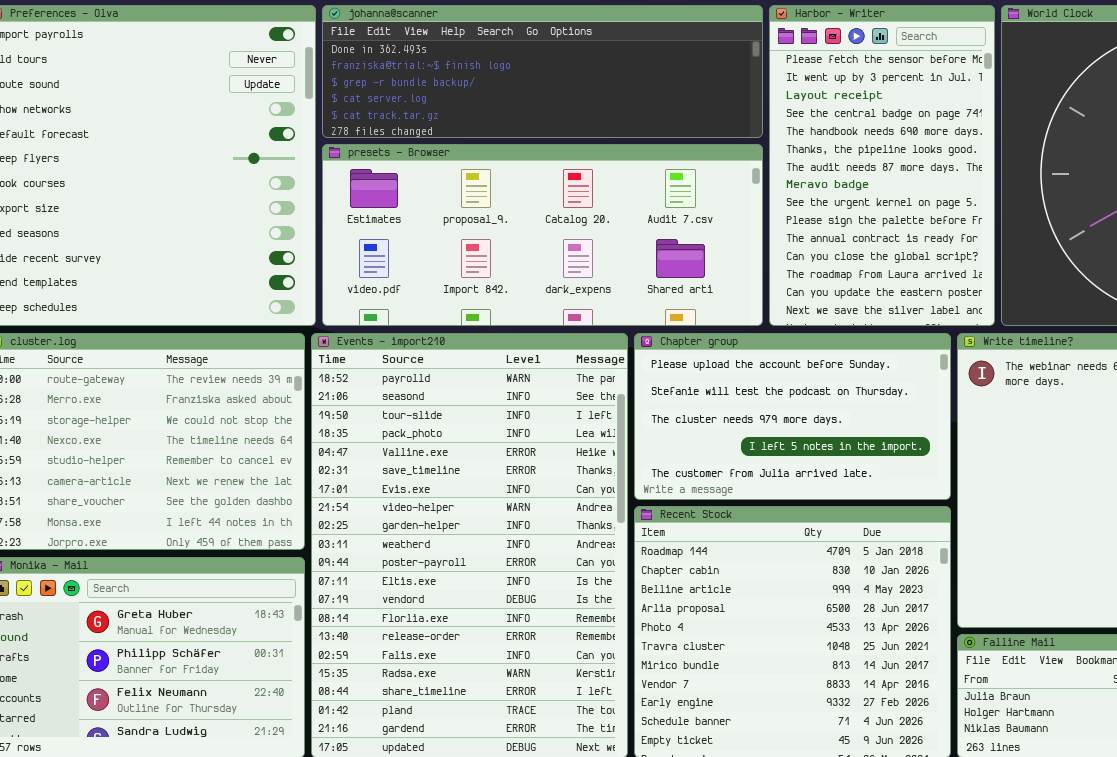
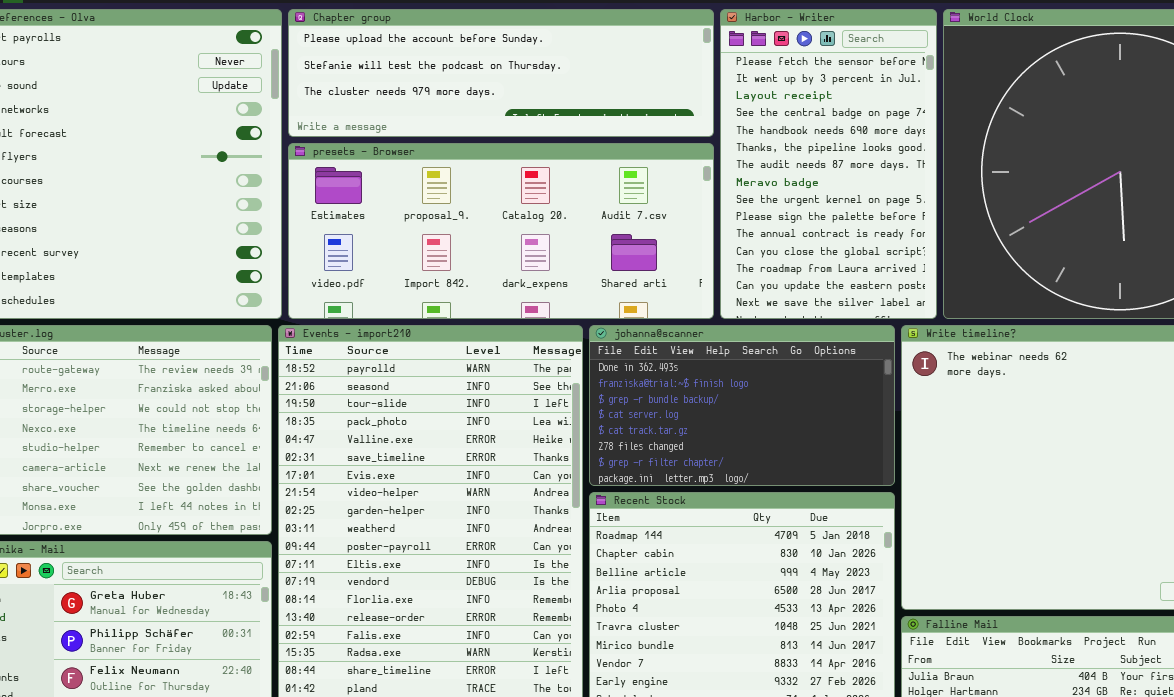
johanna@scanner: [322,5,763,138] -> [589,325,895,486], moved, resized
Chapter group: [634,333,951,500] -> [288,9,714,137], moved, resized

